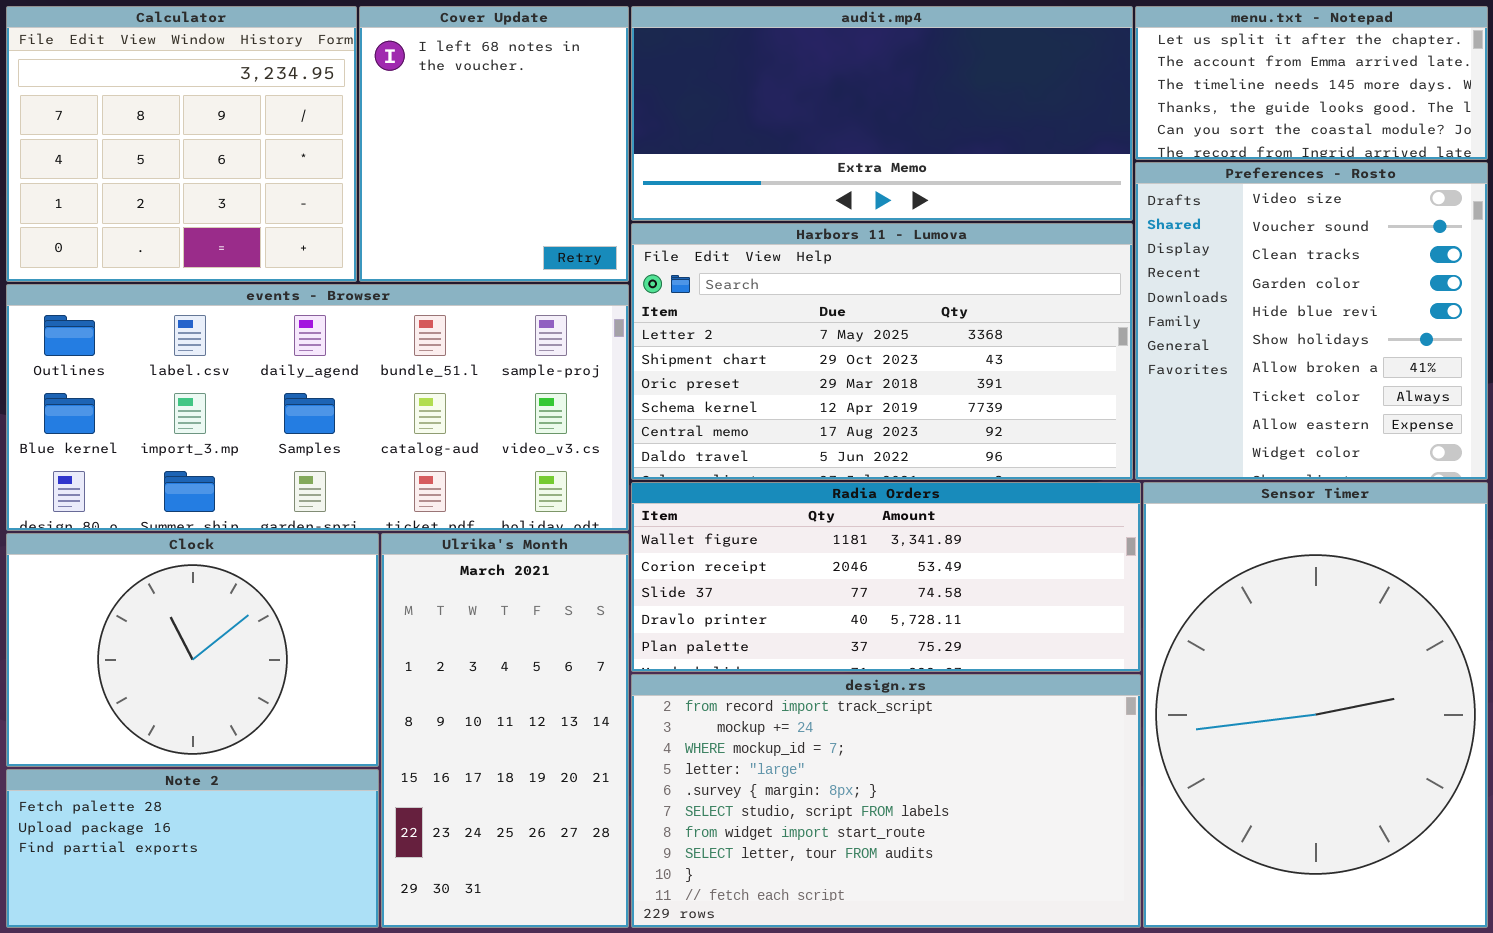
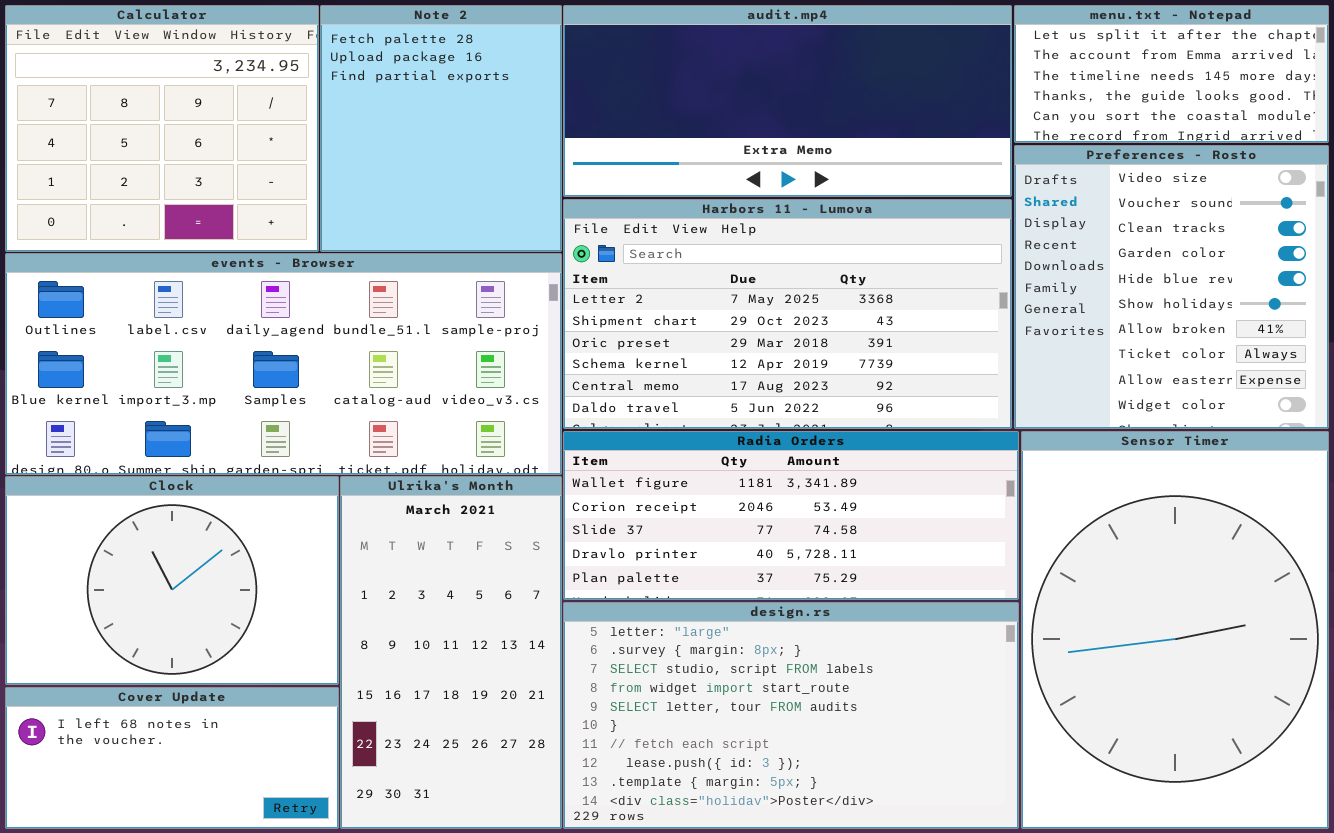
Cover Update: [359,6,629,282] -> [5,687,339,829], moved, resized
design.rs: [631,674,1141,928] -> [563,602,1019,829], scrolled down 3 rows
Note 2: [6,769,379,928] -> [320,5,562,252], moved, resized

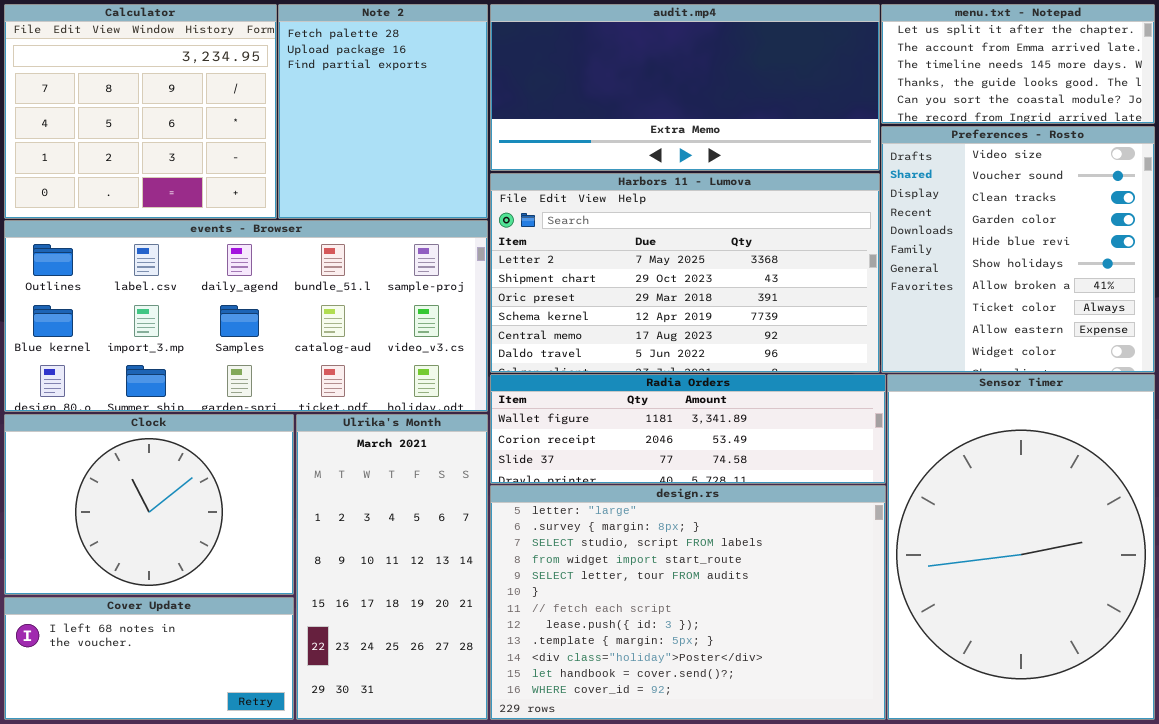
Radia Orders: [563,431,1019,600] -> [490,374,886,484], resized
design.rs: [563,602,1019,829] -> [490,485,886,720], resized

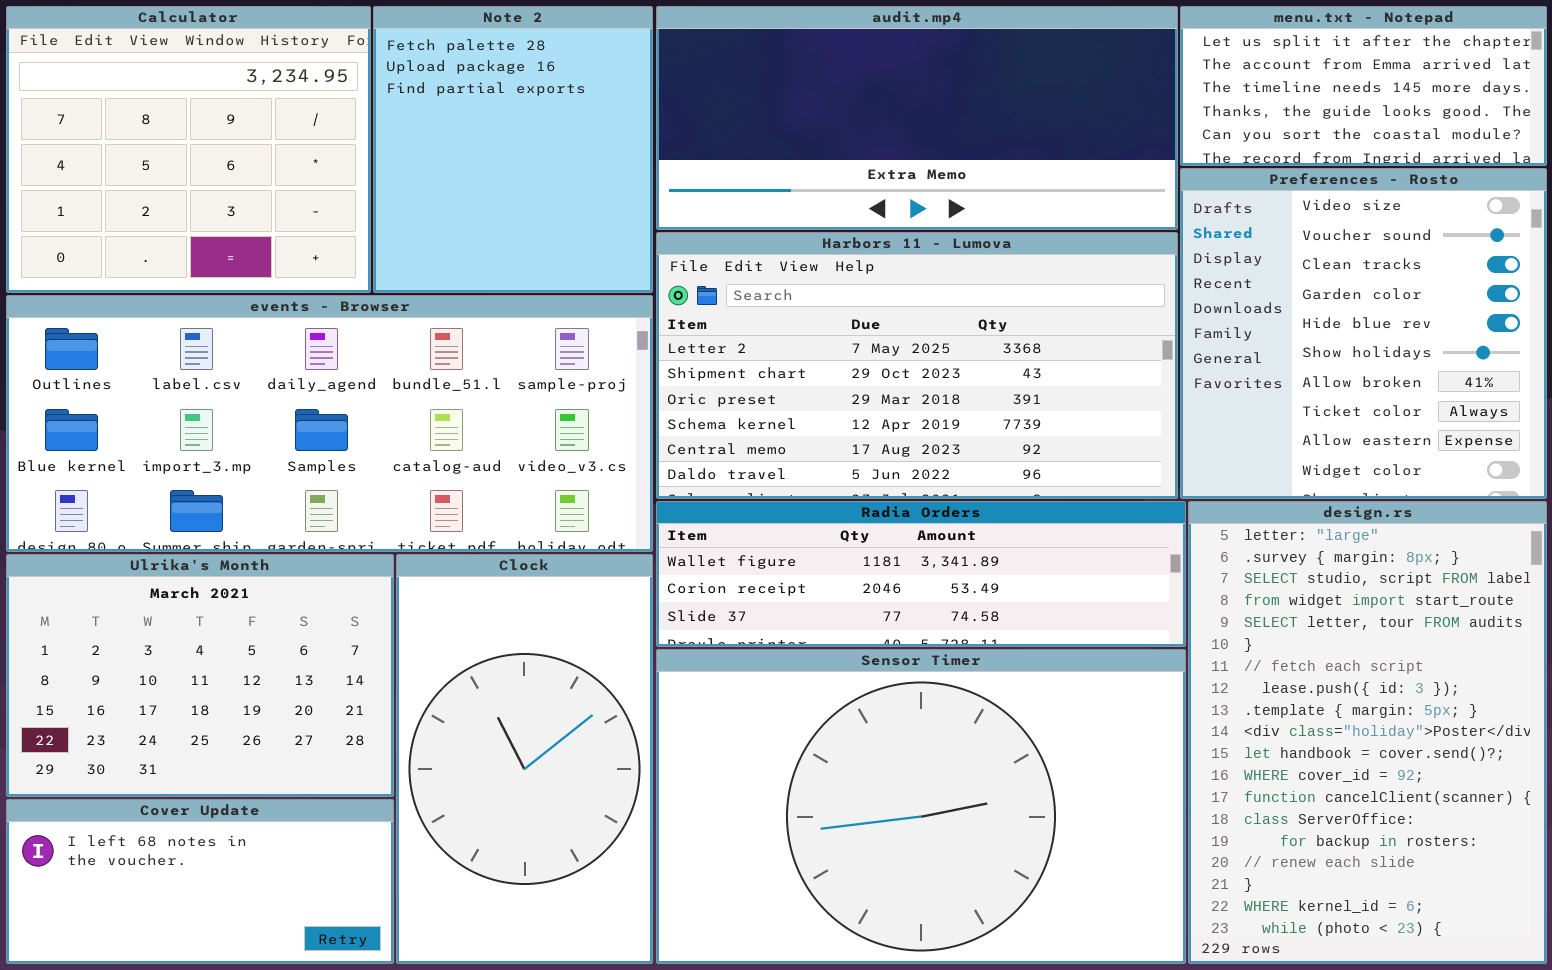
Sensor Timer: [887,374,1155,720] -> [656,649,1186,964], moved, resized
Clock: [4,414,294,595] -> [396,554,653,964], moved, resized
Ulrika's Month: [296,414,488,720] -> [6,554,394,797], moved, resized
design.rs: [490,485,886,720] -> [1188,501,1547,964], moved, resized

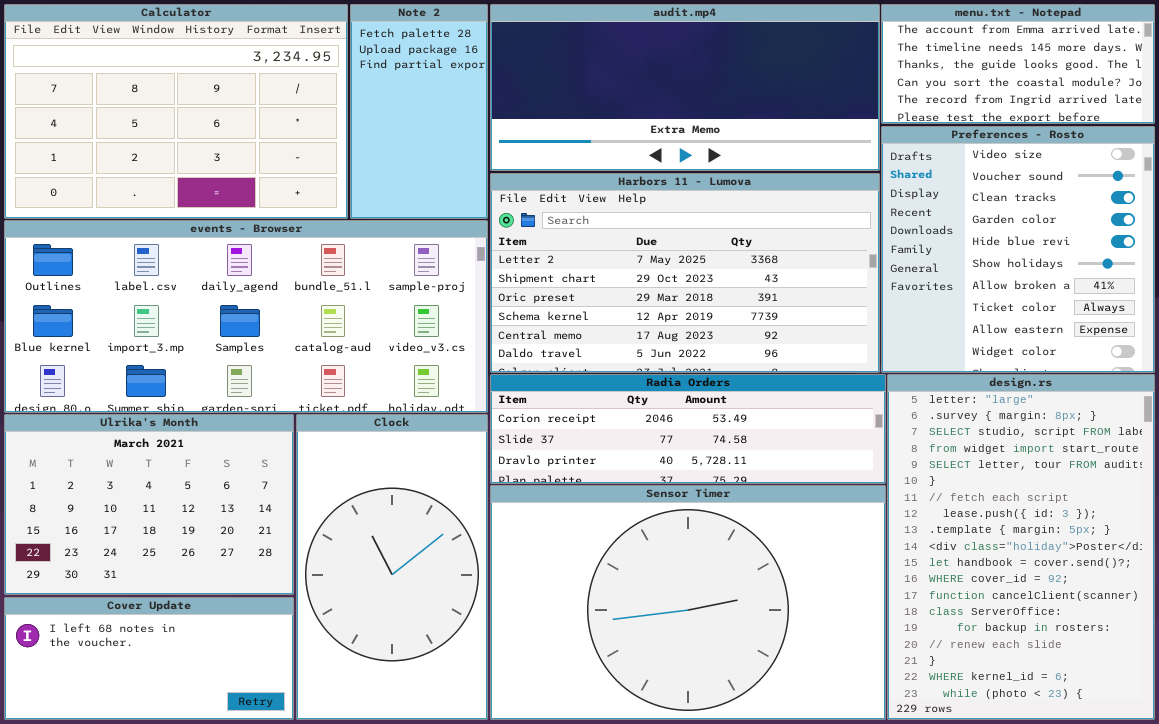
Calculator: [6,6,371,293] -> [4,4,348,219], resized
Note 2: [373,6,653,293] -> [350,4,488,219], resized
menu.txt - Notepad: [1180,6,1547,166] -> [881,4,1155,124], scrolled down 1 row
Radia Orders: [656,501,1186,647] -> [490,374,886,484], scrolled down 1 row

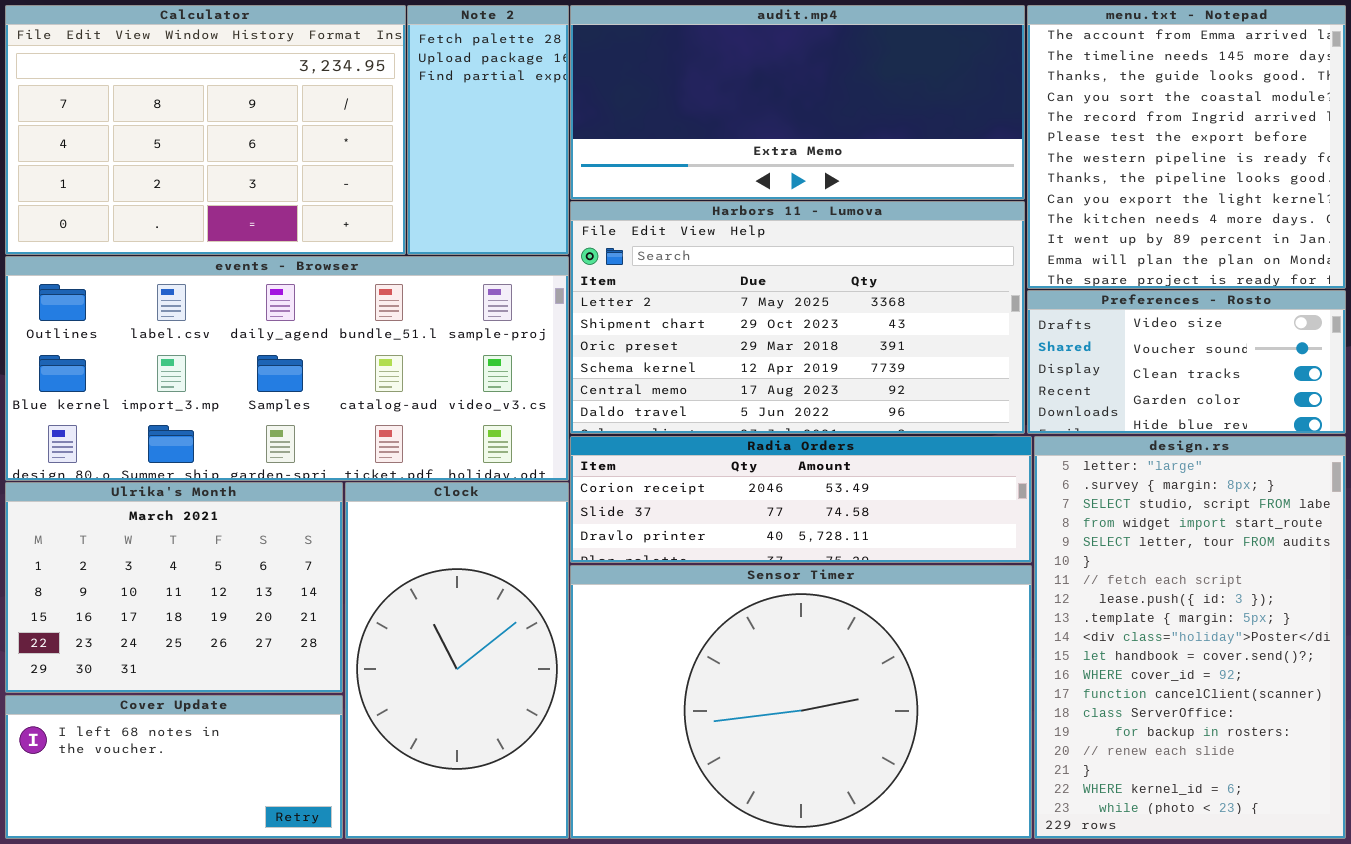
menu.txt - Notepad: [881,4,1155,124] -> [1027,5,1346,289], resized
Preferences - Rosto: [881,126,1155,373] -> [1027,290,1346,434], resized

